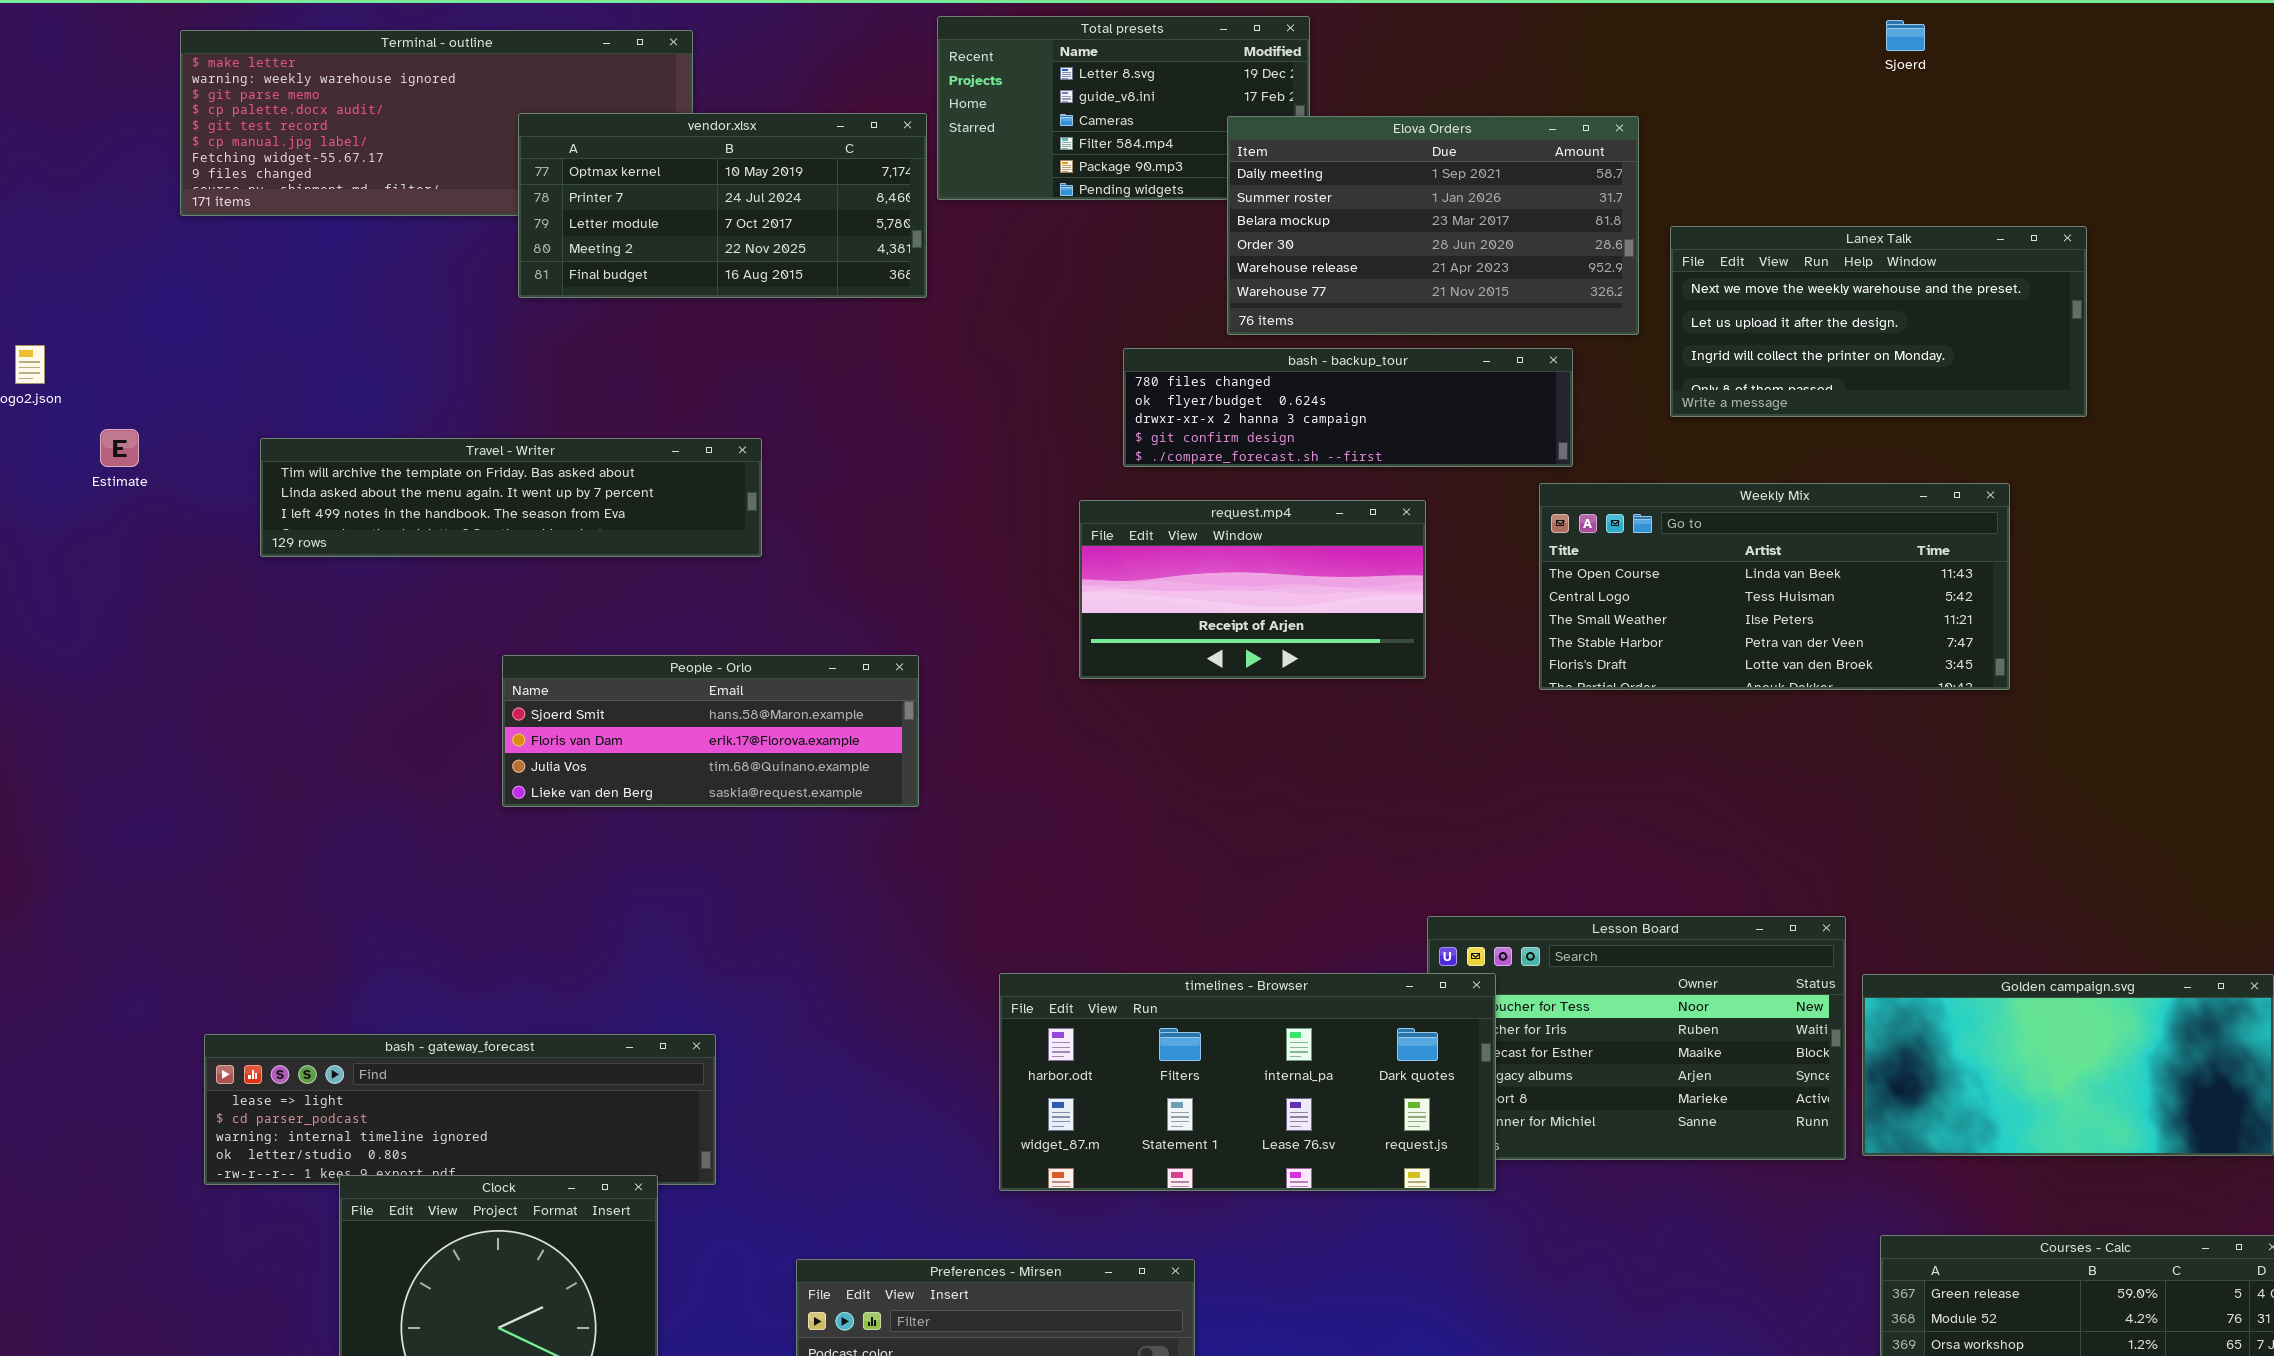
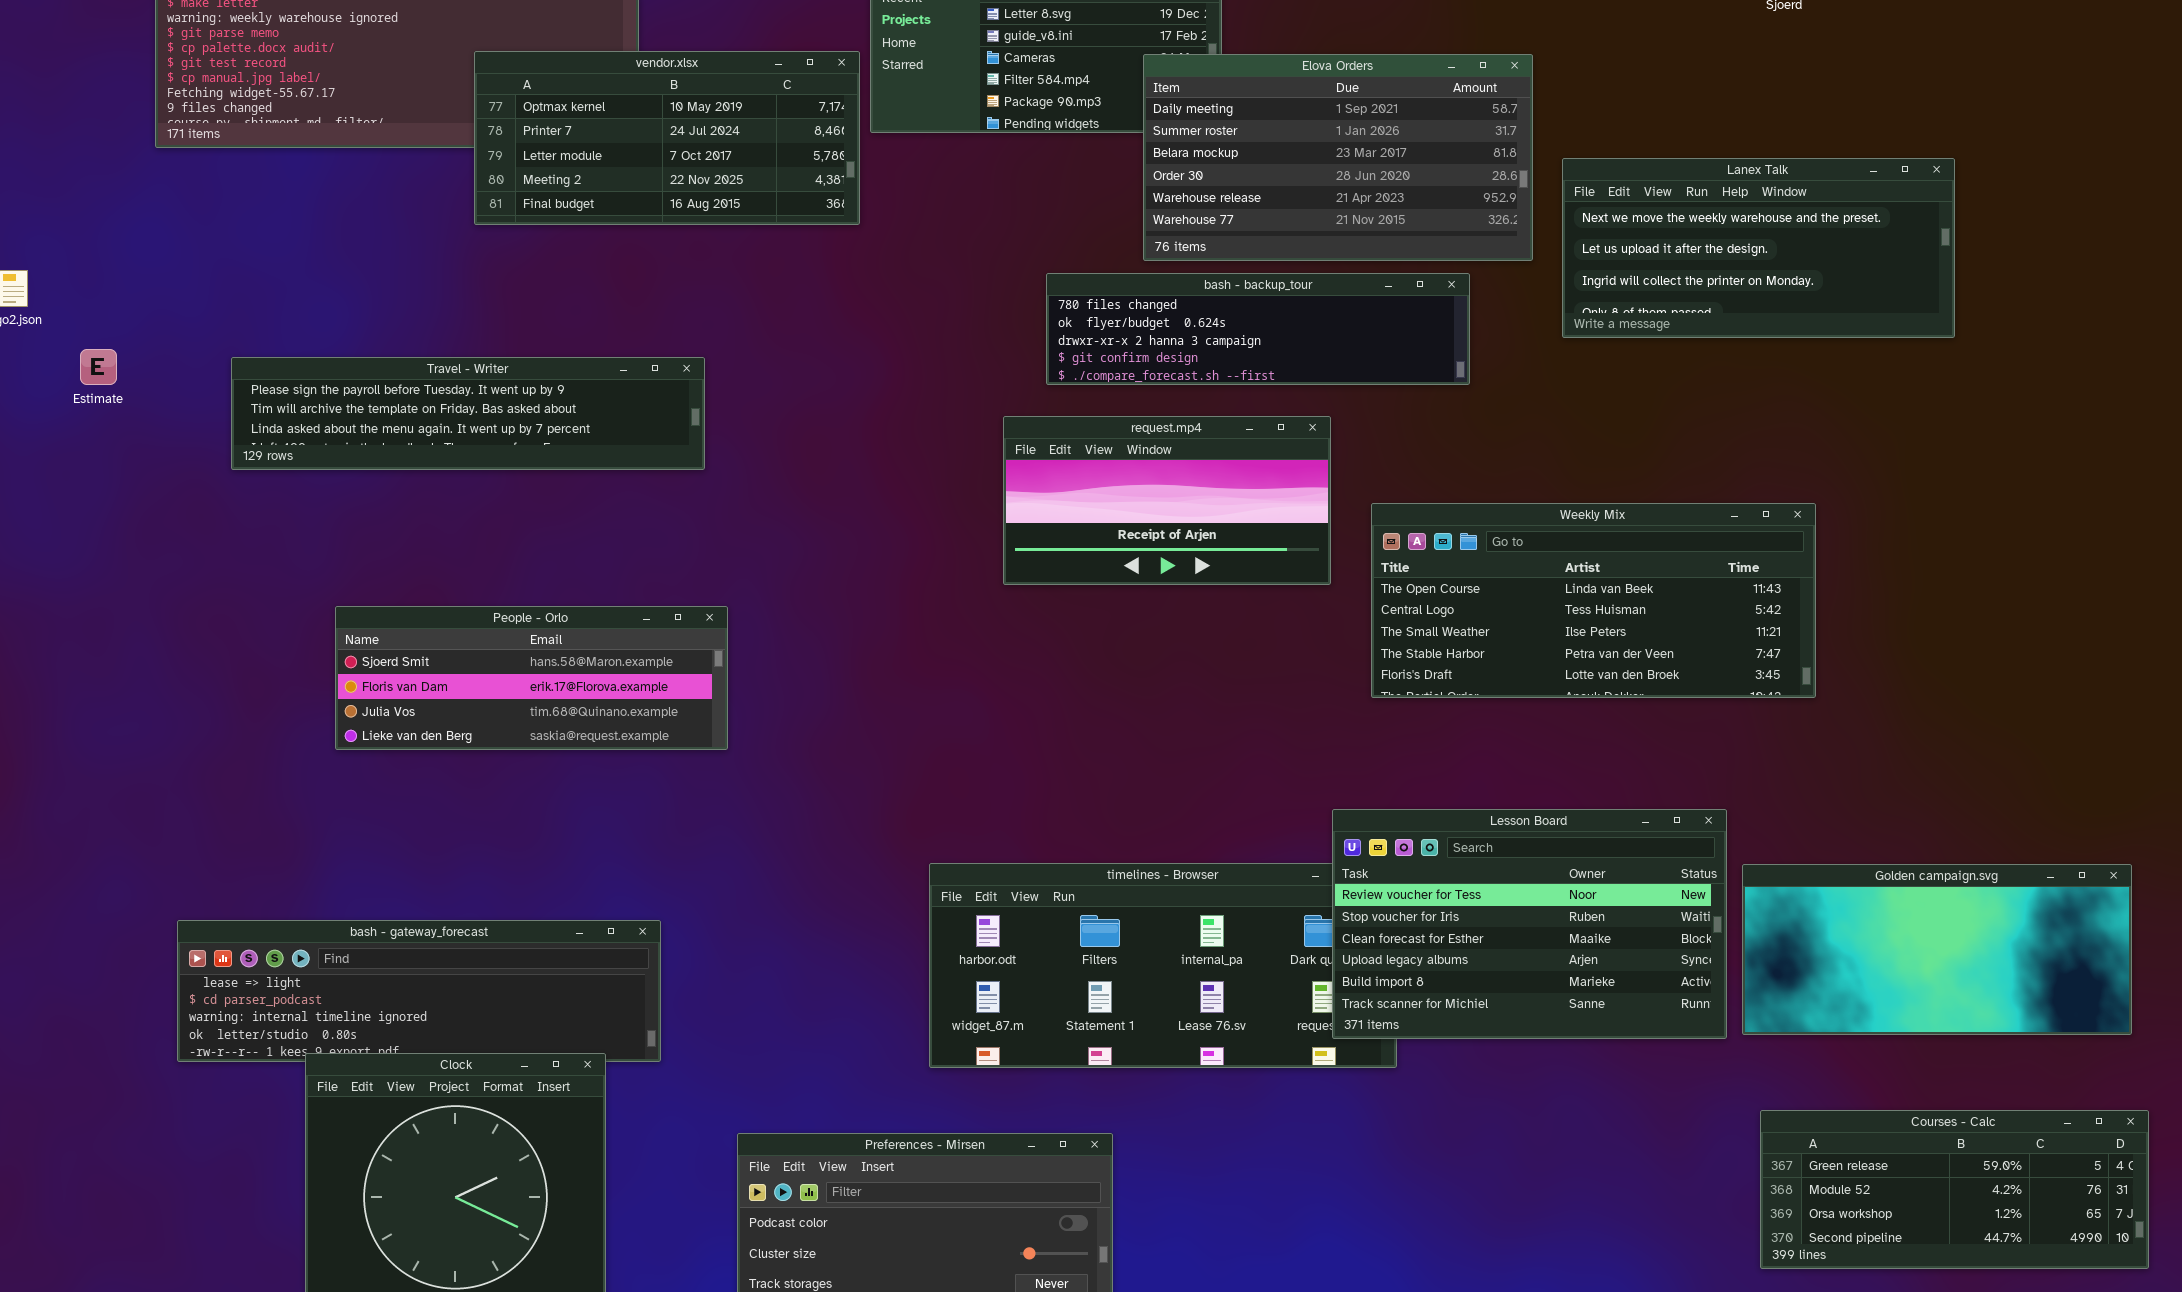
Travel - Writer: [260,438,762,557] -> [231,357,705,470], scrolled up 1 row
Weekly Mix: [1539,483,2010,690] -> [1371,503,1816,698], moved
People - Orlo: [502,655,919,807] -> [335,606,728,750], moved
Lesson Board: [1427,916,1846,1160] -> [1332,809,1727,1039], raised

